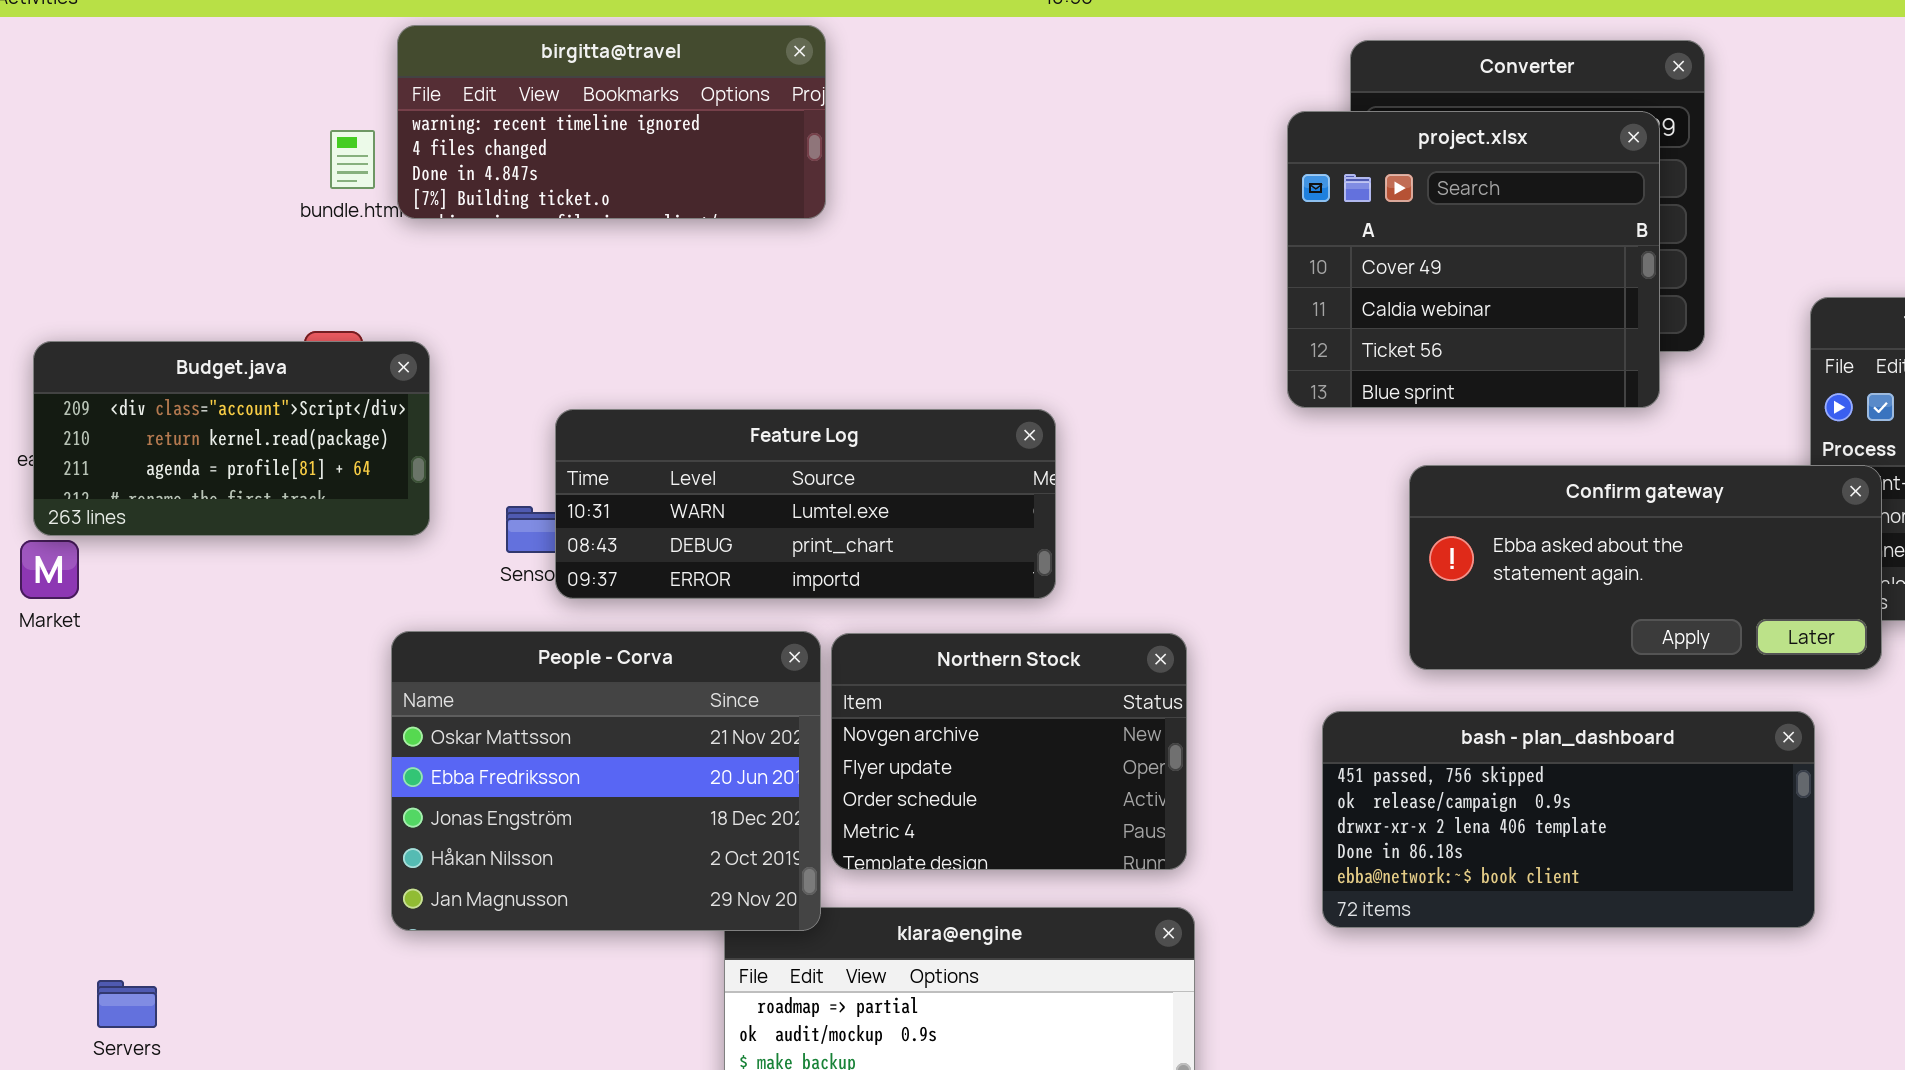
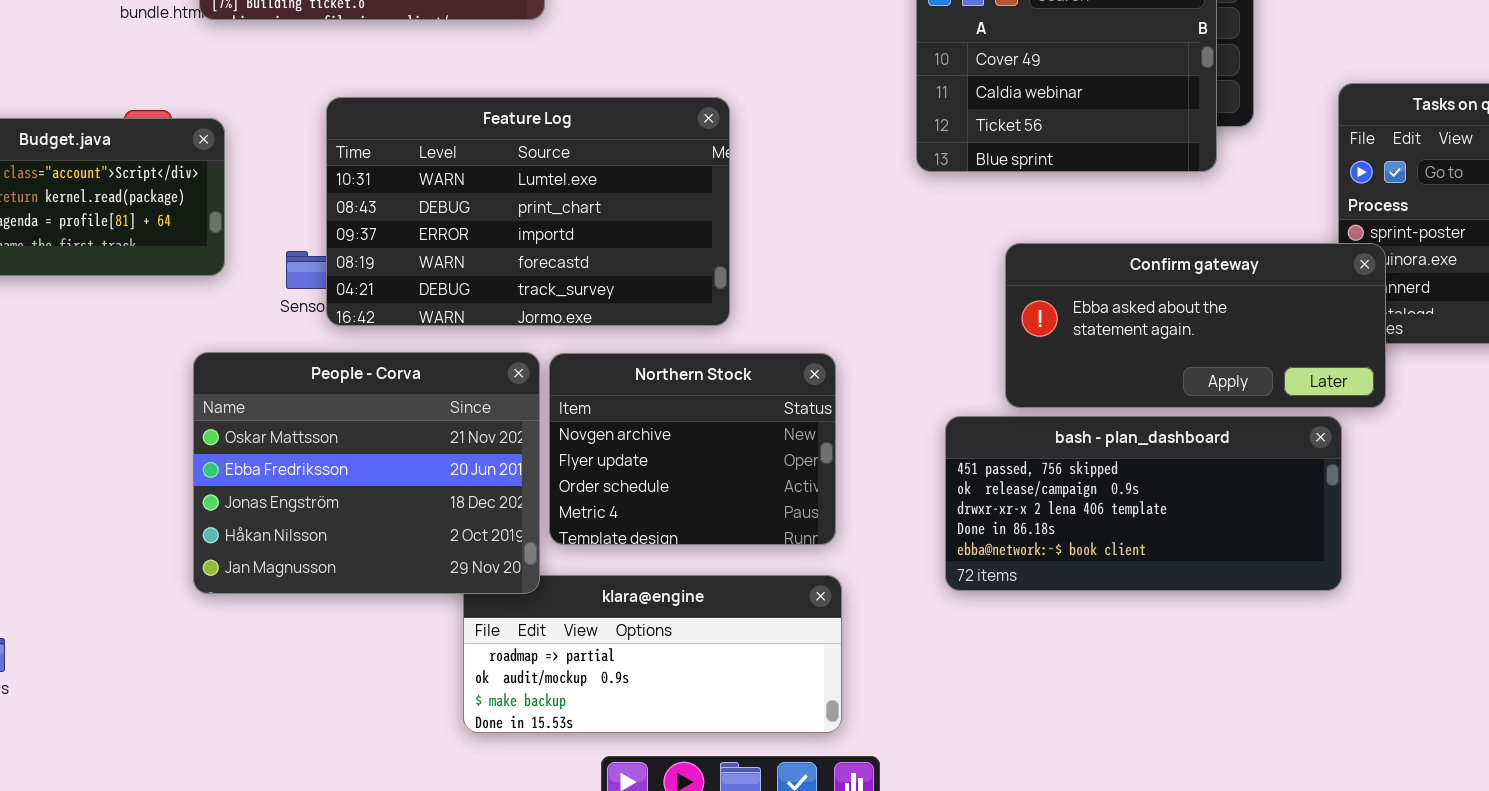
Feature Log: [555,409,1056,599] -> [326,97,730,326], resized
Confirm gateway: [1409,465,1882,670] -> [1005,243,1386,408], moved

